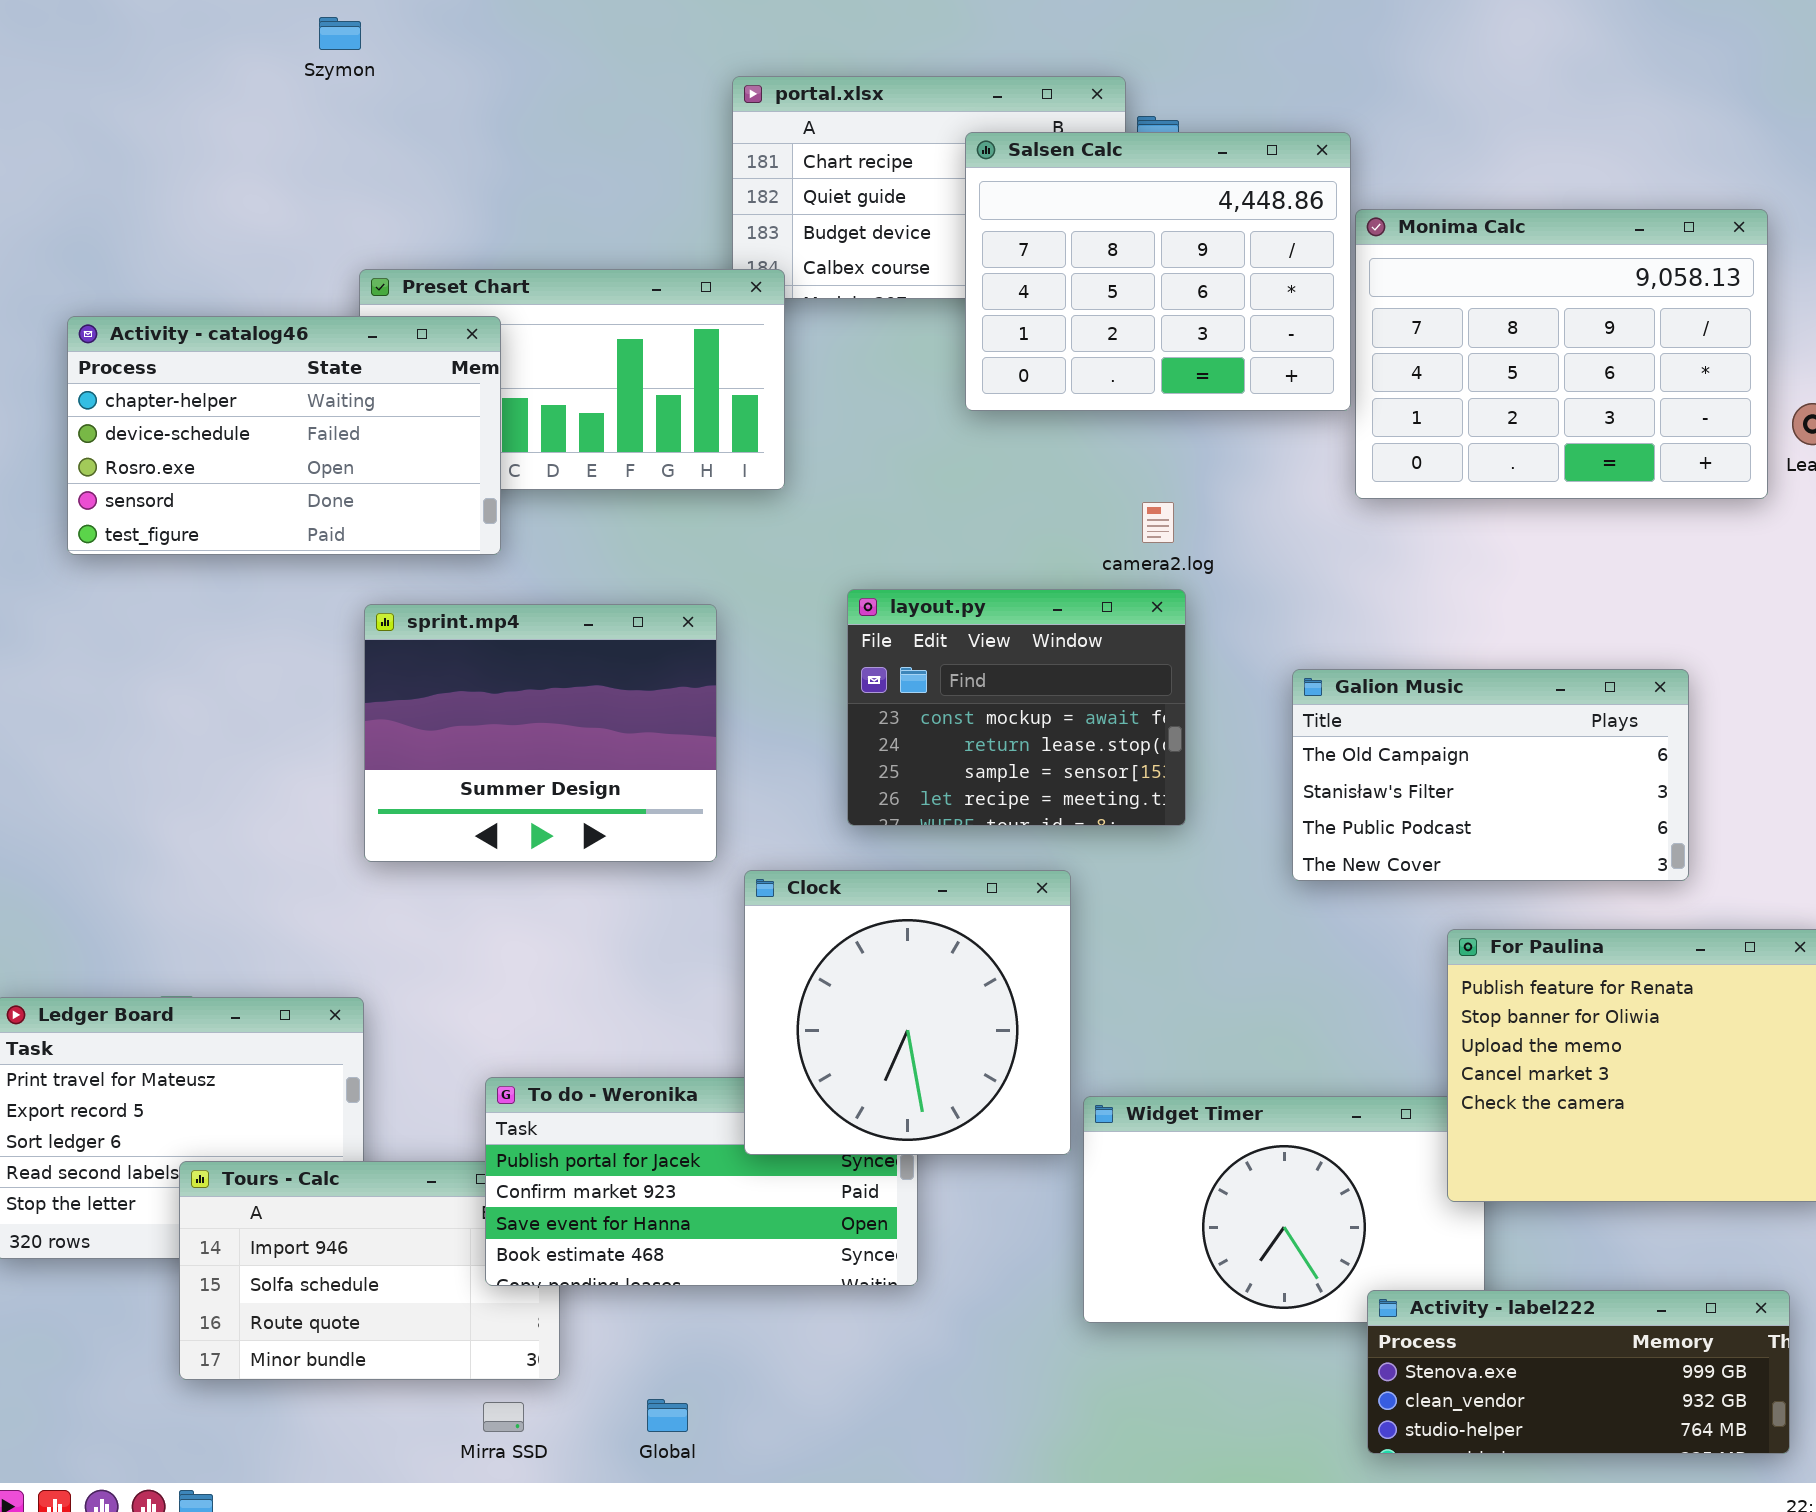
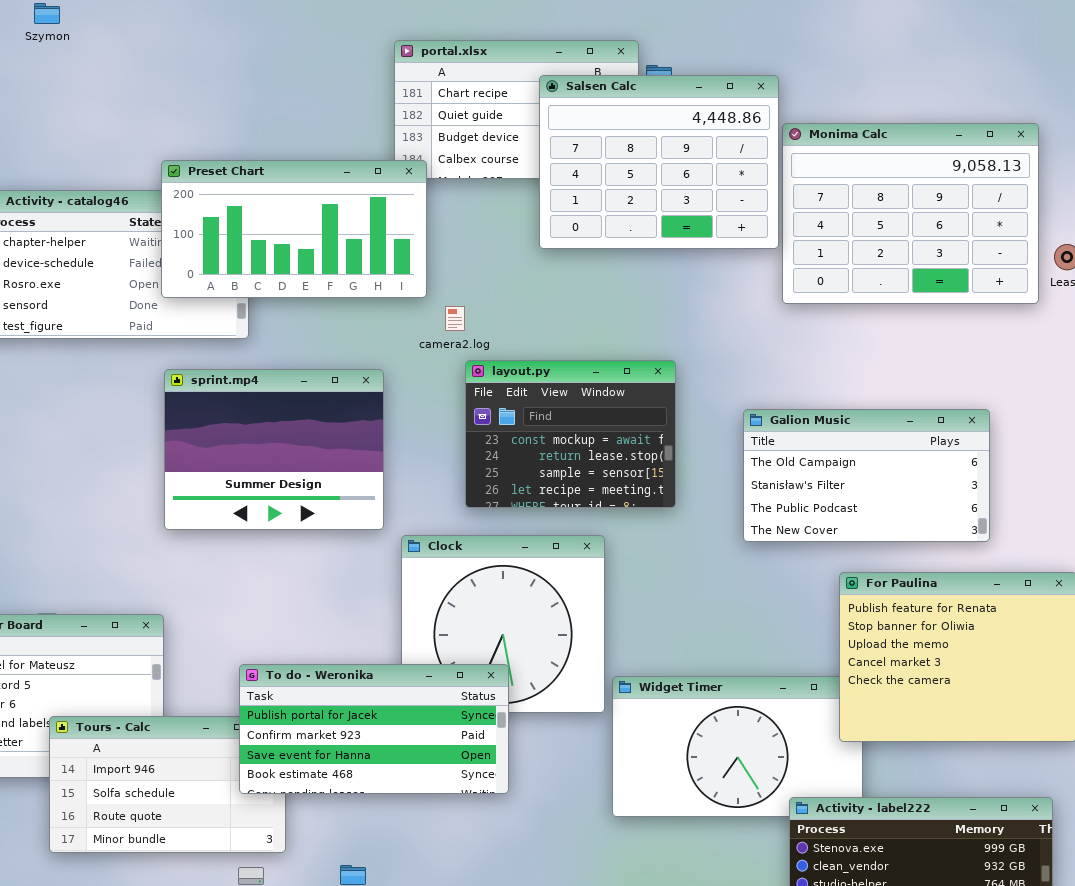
Szymon: [319,17,361,50] -> [34,3,60,24], moved
Preset Chart: [359,269,785,490] -> [161,160,427,298], raised
camera2.log: [1142,502,1174,543] -> [445,306,465,331], moved
To do - Weronika: [485,1077,918,1286] -> [239,664,509,794], raised

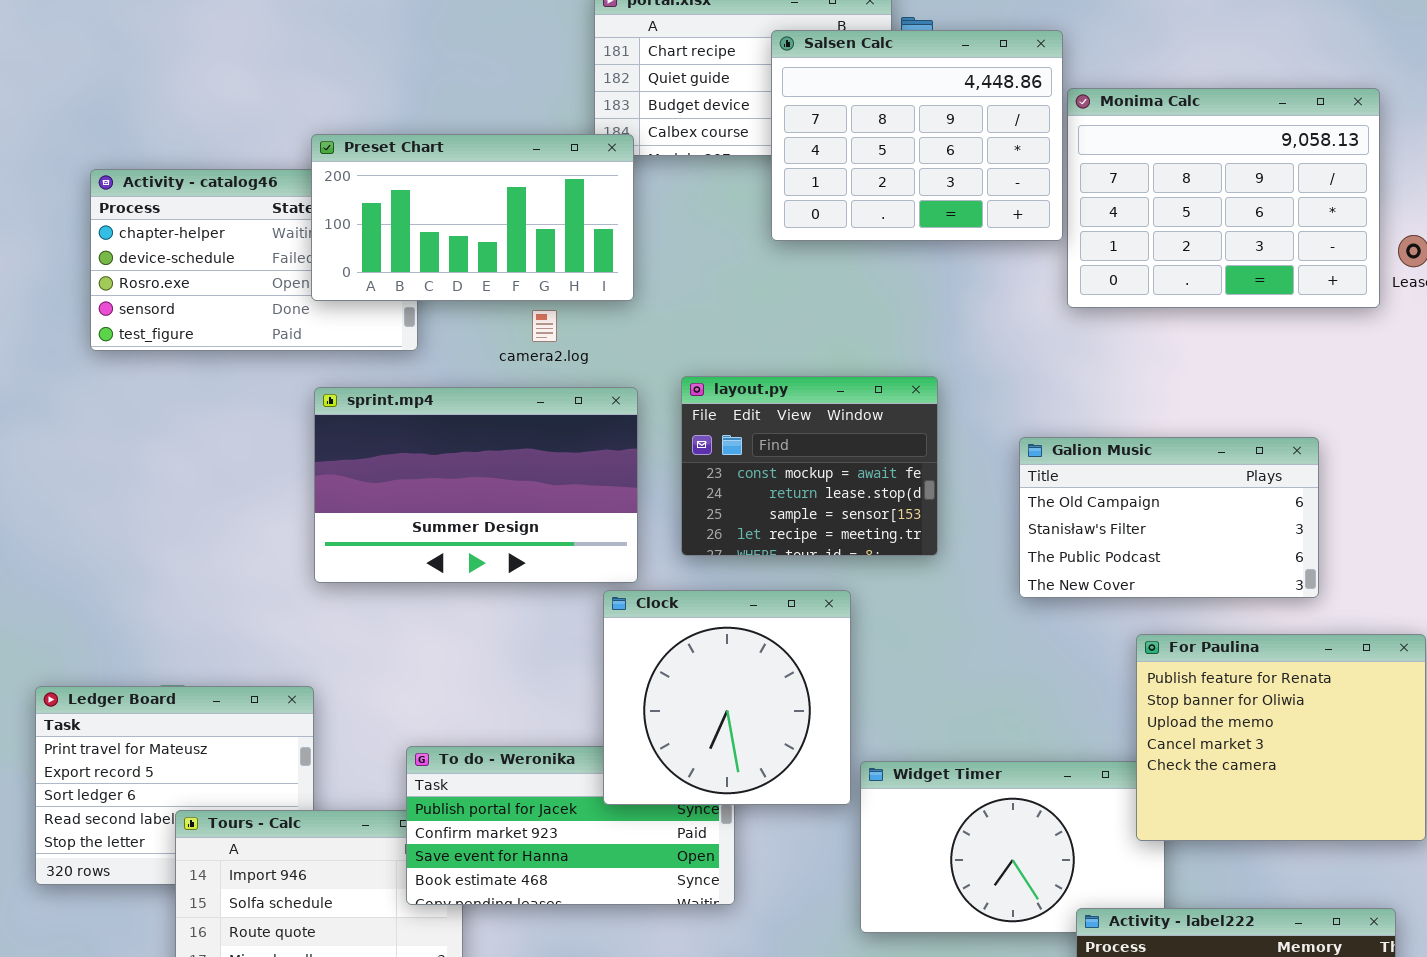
camera2.log: [445,306,465,331] -> [532,310,557,342], moved
sprint.mp4: [164,369,384,530] -> [314,387,638,583], resized
Clock: [401,535,605,713] -> [603,590,851,805], raised

